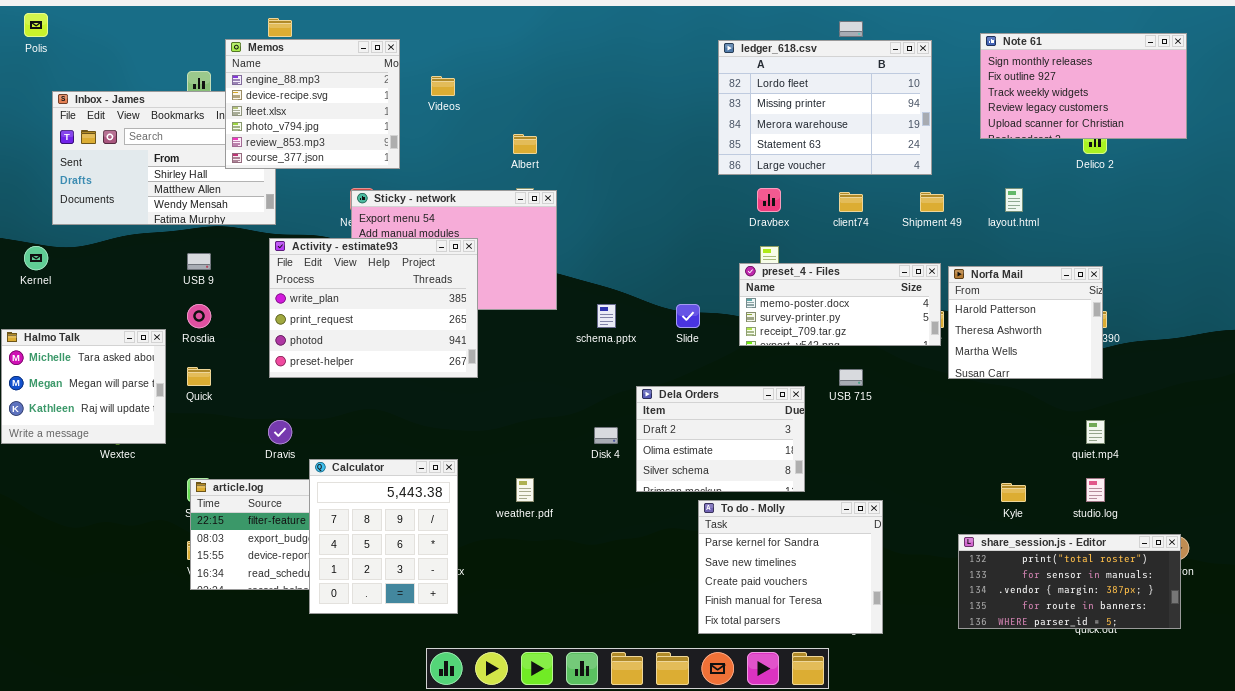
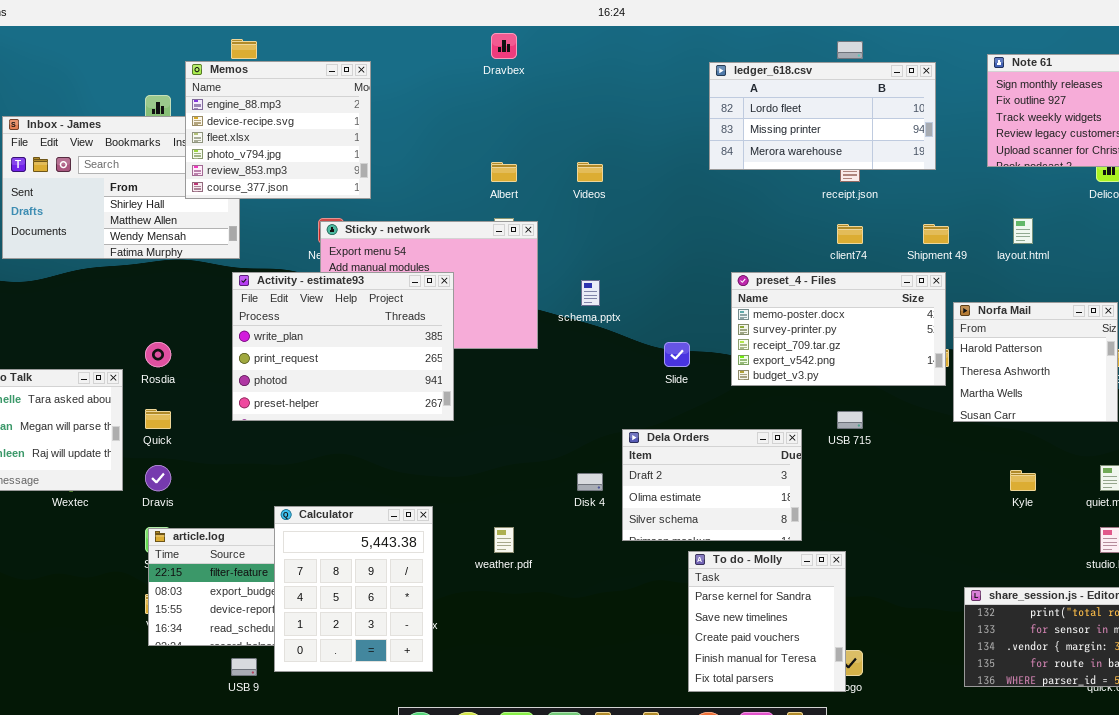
ledger_618.csv: [718,40,932,175] -> [709,62,936,170], resized
Videos: [431,76,455,96] -> [577,162,603,182], moved
Dravbex: [757,188,781,212] -> [491,33,517,59], moved
USB 9: [187,253,211,270] -> [231,658,257,676], moved
preset_4 - Files: [739,263,941,346] -> [731,272,946,386], resized
schema.pptx: [597,304,616,328] -> [581,280,600,306], moved
Dravis: [268,420,292,444] -> [145,465,171,491], moved
Kyle: [1001,483,1026,502] -> [1010,470,1036,491], moved
To do - Molly: [698,500,883,634] -> [688,551,846,692], resized

